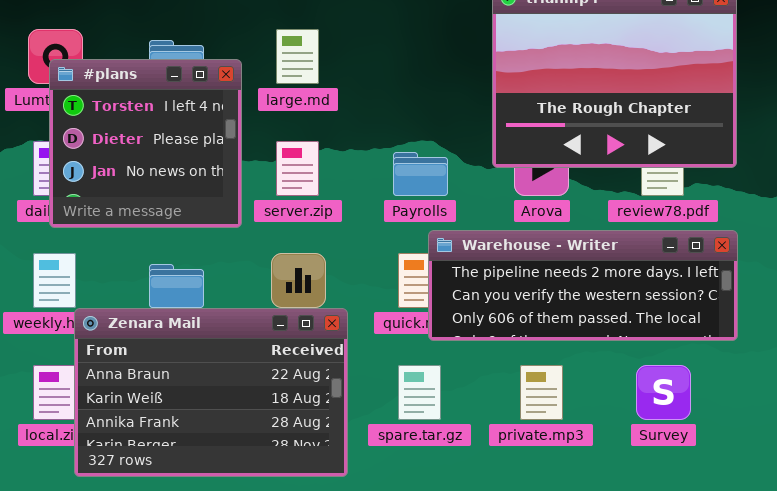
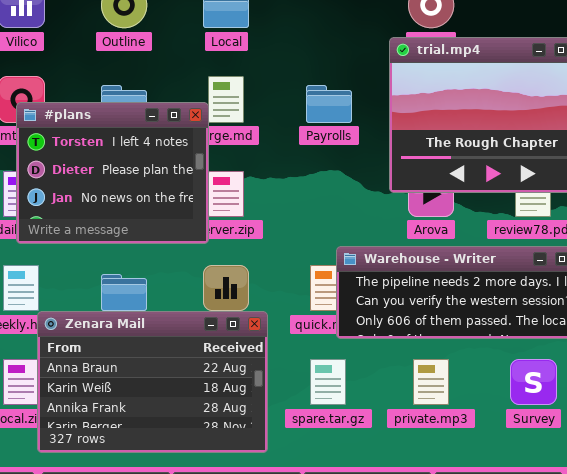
#plans: [49,59,242,228] -> [16,102,209,244], resized
Payrolls: [393,152,448,196] -> [306,85,352,123], moved

